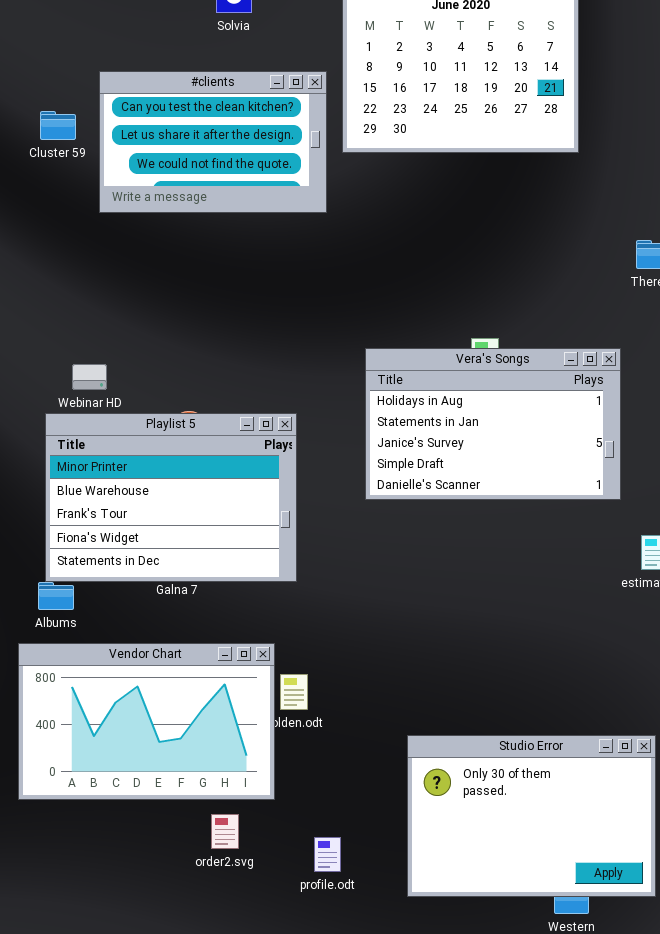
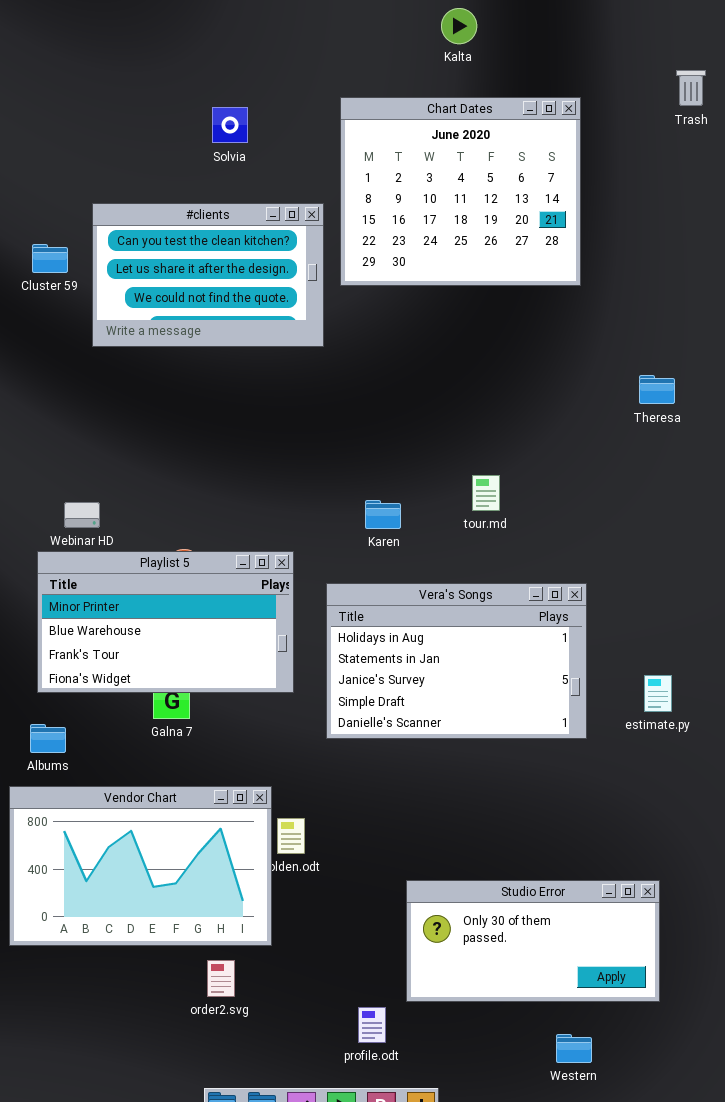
Vera's Songs: [365,348,621,500] -> [326,583,587,739], moved
Playlist 5: [45,413,297,582] -> [37,551,294,693], resized
Studio Error: [407,735,656,897] -> [406,880,660,1002], resized
profile.odt: [314,837,341,872] -> [358,1007,386,1043], moved

